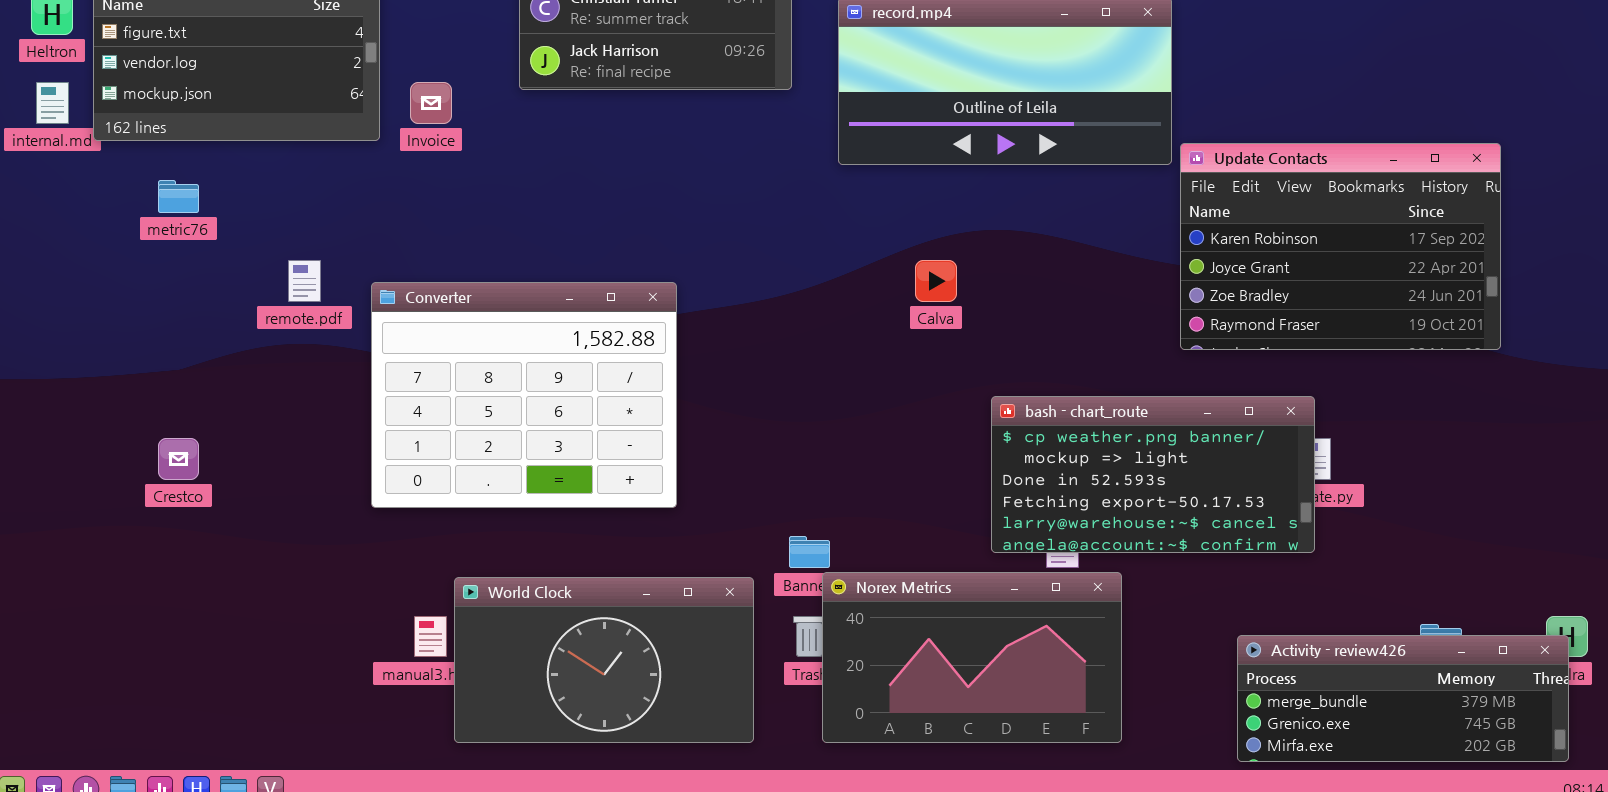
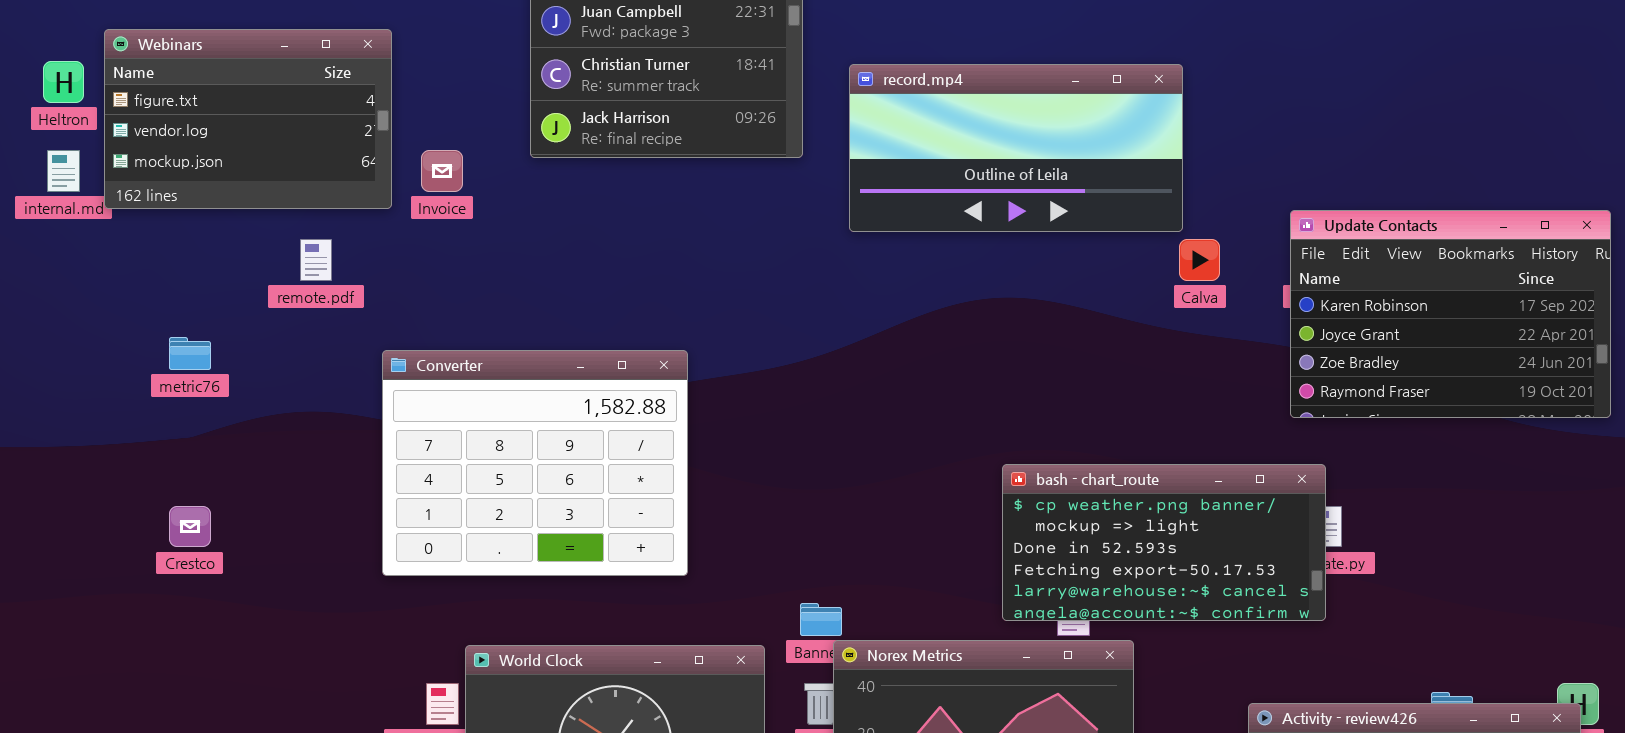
Update Contacts: [1180,143,1501,350] -> [1290,210,1611,418], moved
metric76: [158,180,199,213] -> [169,337,211,370], moved
remote.pdf: [288,260,321,302] -> [300,239,332,281], moved
Calva: [915,260,957,302] -> [1179,239,1220,281], moved

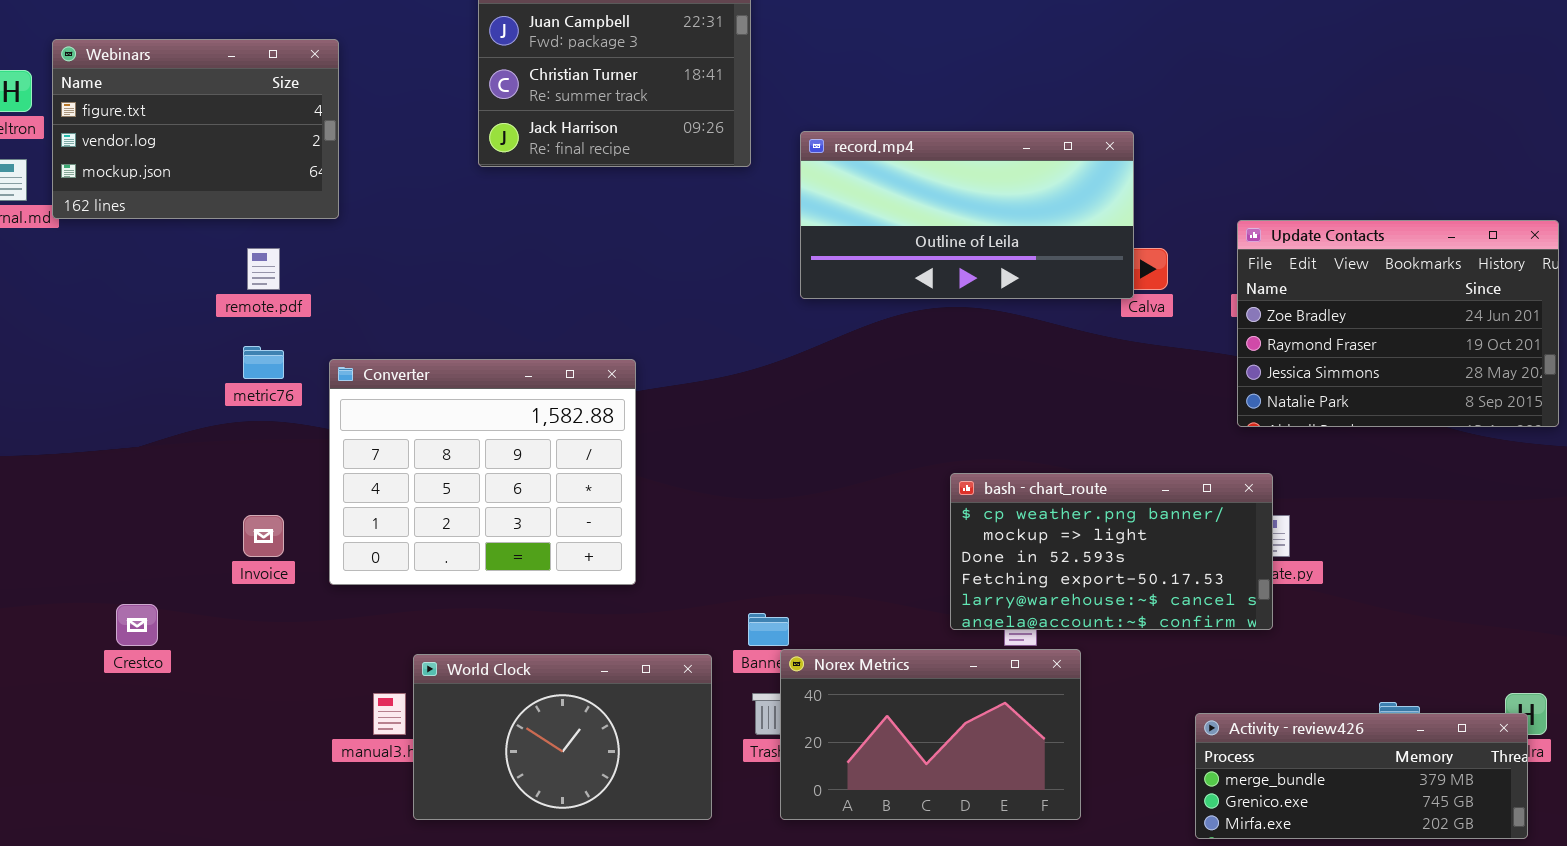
record.mp4: [849,64,1183,232] -> [800,131,1134,299], moved
Invoice: [421,150,463,192] -> [243,515,284,557], moved
Update Contacts: [1290,210,1611,418] -> [1237,220,1559,427], scrolled down 2 rows
metric76: [169,337,211,370] -> [243,346,284,379], moved
Crestco: [169,506,211,547] -> [116,604,158,646], moved

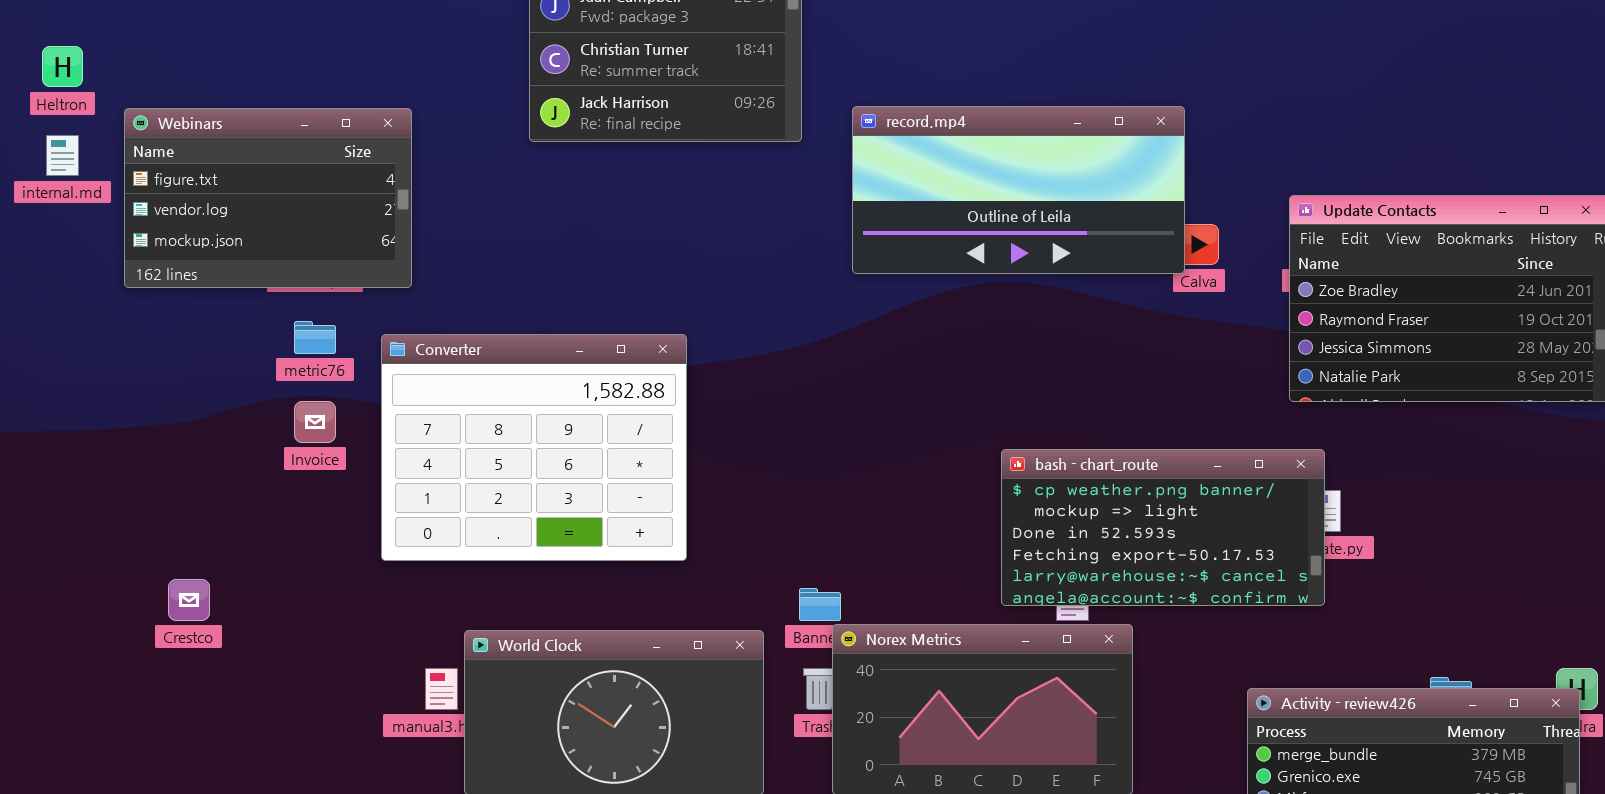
Webinars: [52,39,339,219] -> [124,108,412,288], moved
Invoice: [243,515,284,557] -> [294,401,336,443], moved

